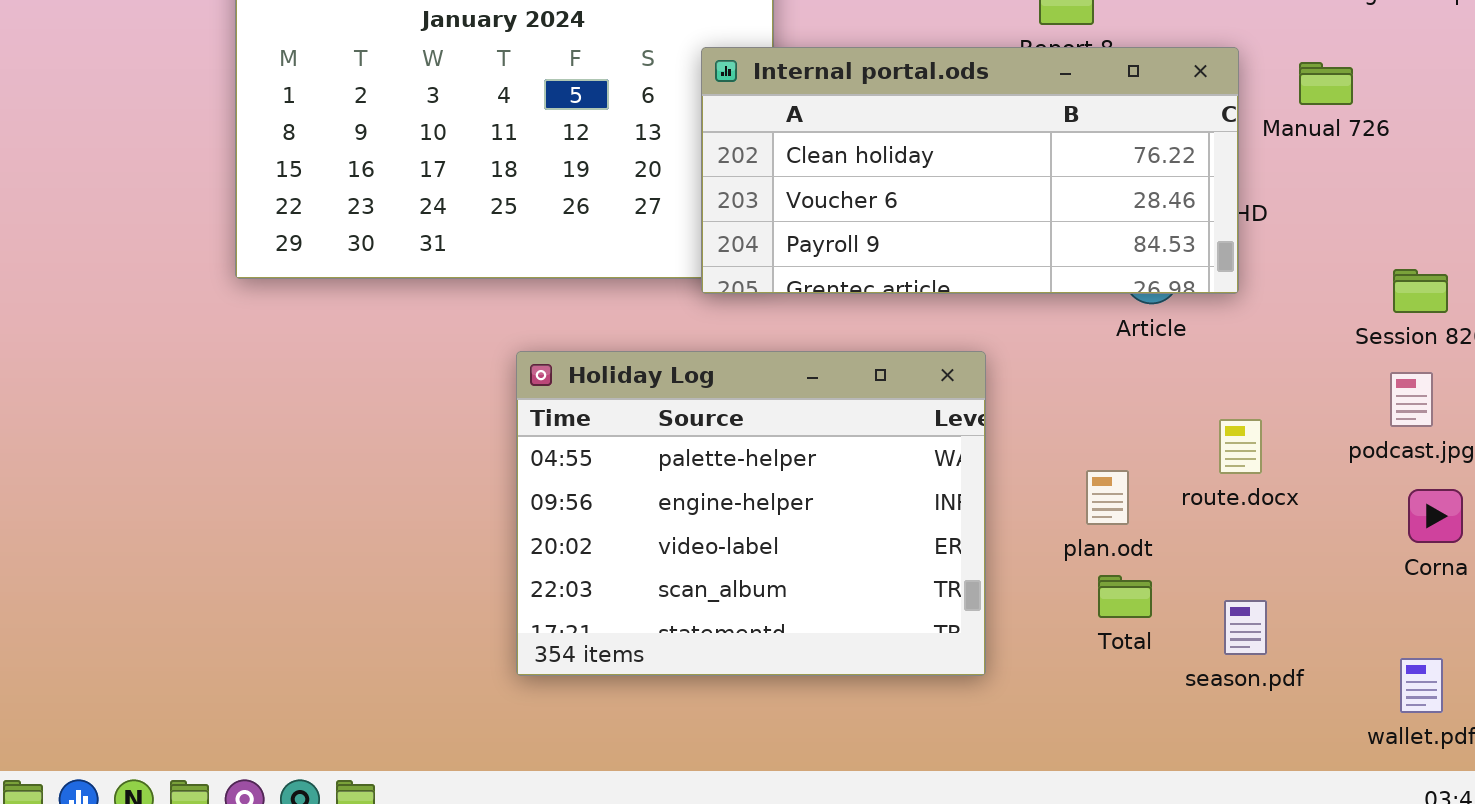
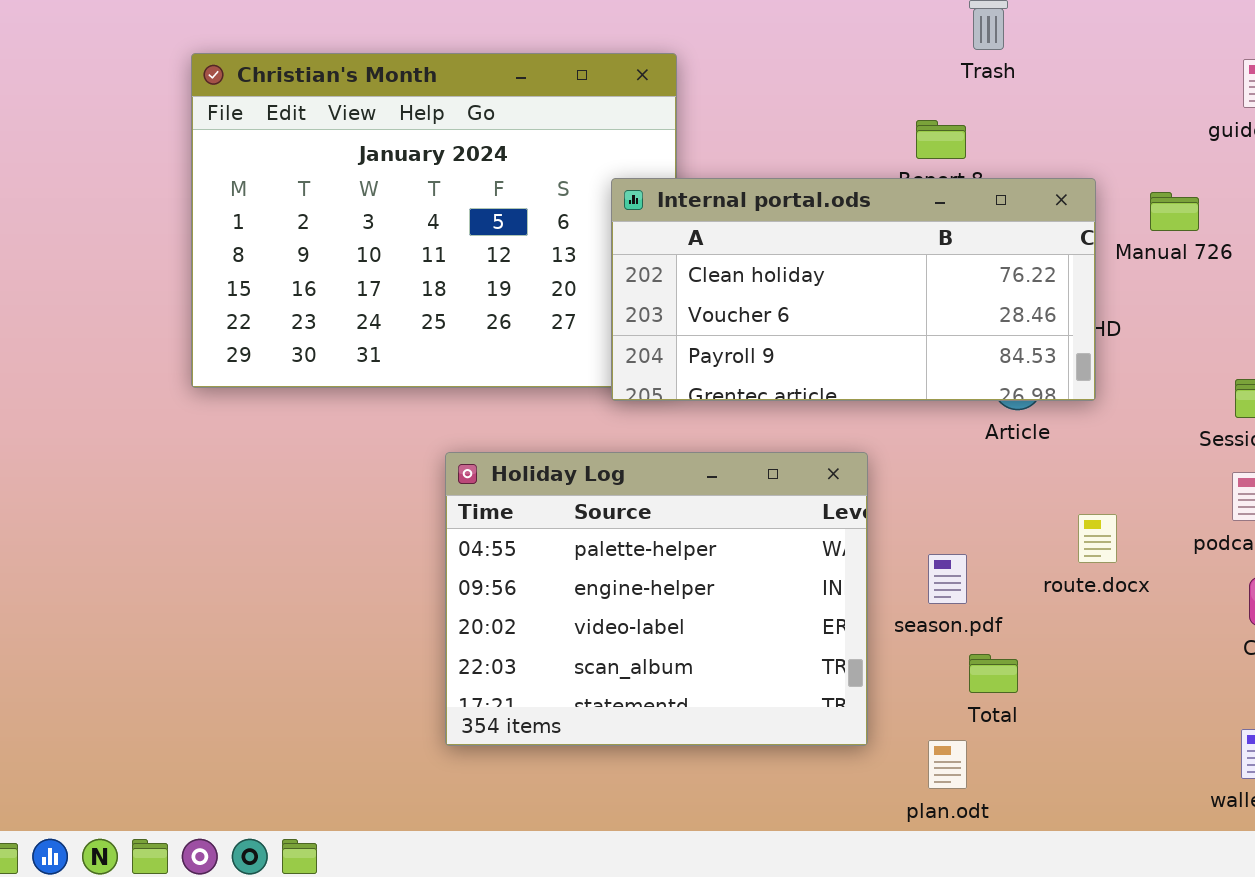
plan.odt: [1086,470,1129,525] -> [928,740,967,789], moved
season.pdf: [1224,600,1267,655] -> [928,554,967,604], moved

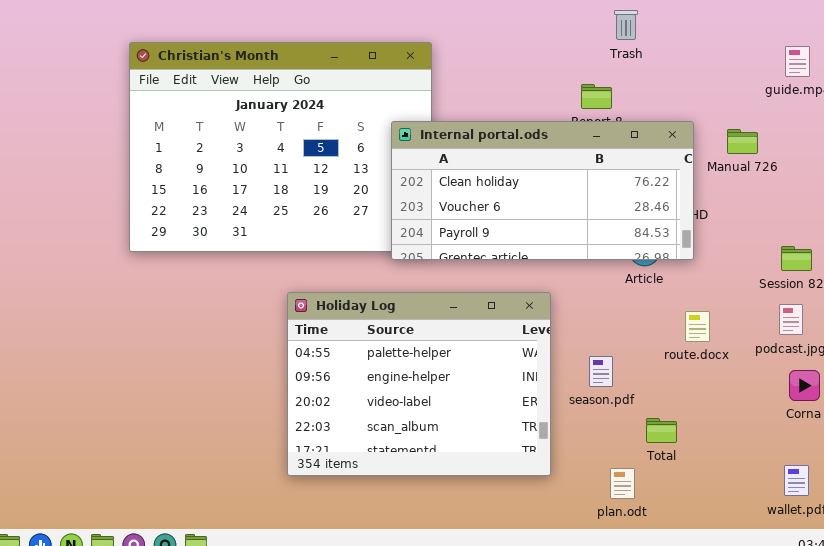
route.docx: [1078,514,1117,563] -> [685,311,710,342], moved
Total: [969,654,1018,693] -> [646,418,677,443], moved
plan.odt: [928,740,967,789] -> [610,468,635,499], moved

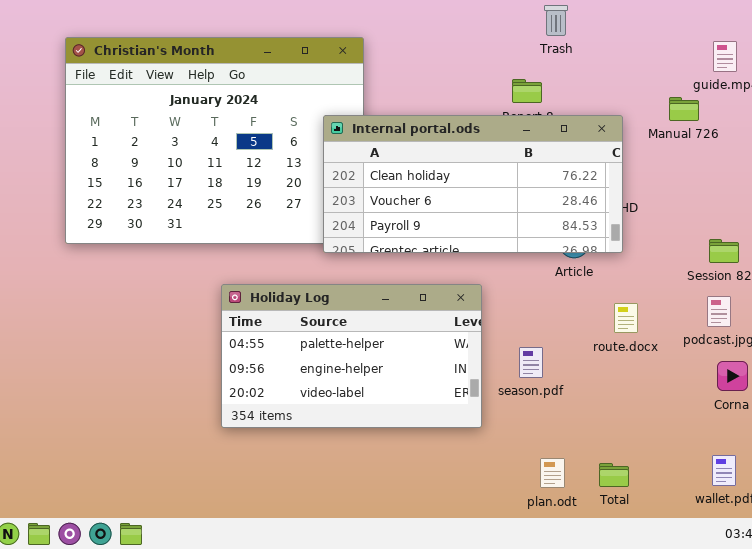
Manual 726: [727,129,758,154] -> [669,97,699,121], moved
Holiday Log: [287,292,551,476] -> [221,284,482,428], resized
Total: [646,418,677,443] -> [599,463,629,487], moved

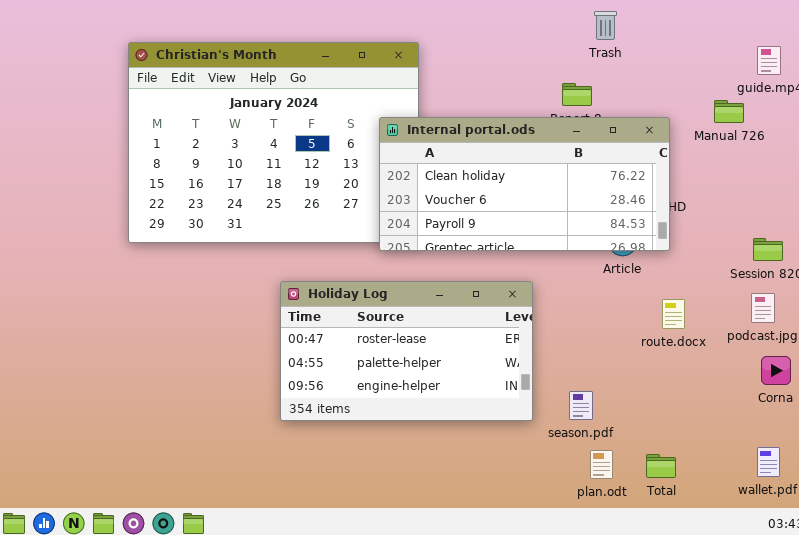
Holiday Log: [221,284,482,428] -> [280,281,533,421], scrolled up 1 row
season.pdf: [519,347,543,378] -> [569,391,593,420], moved

